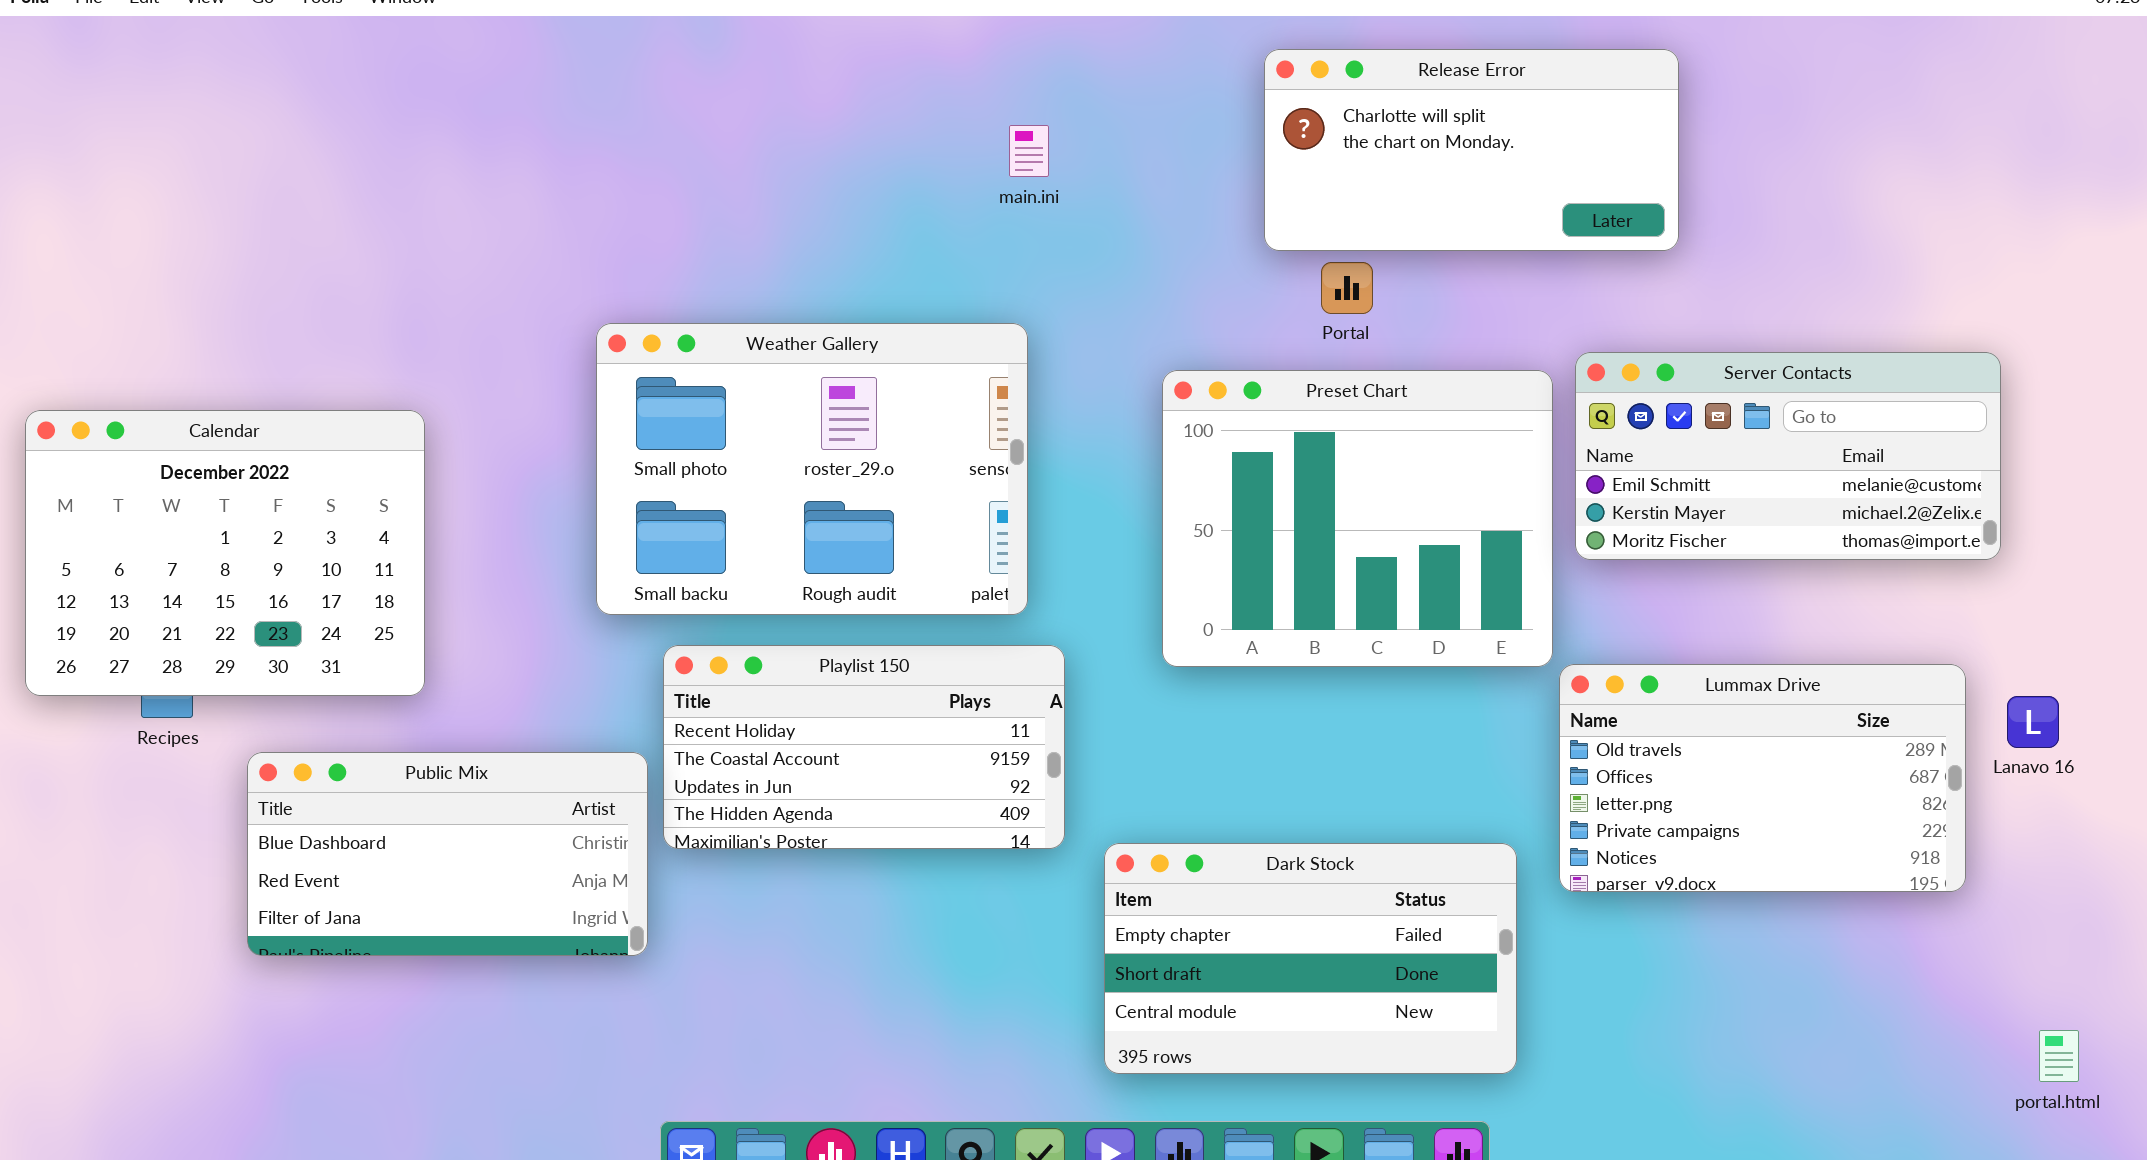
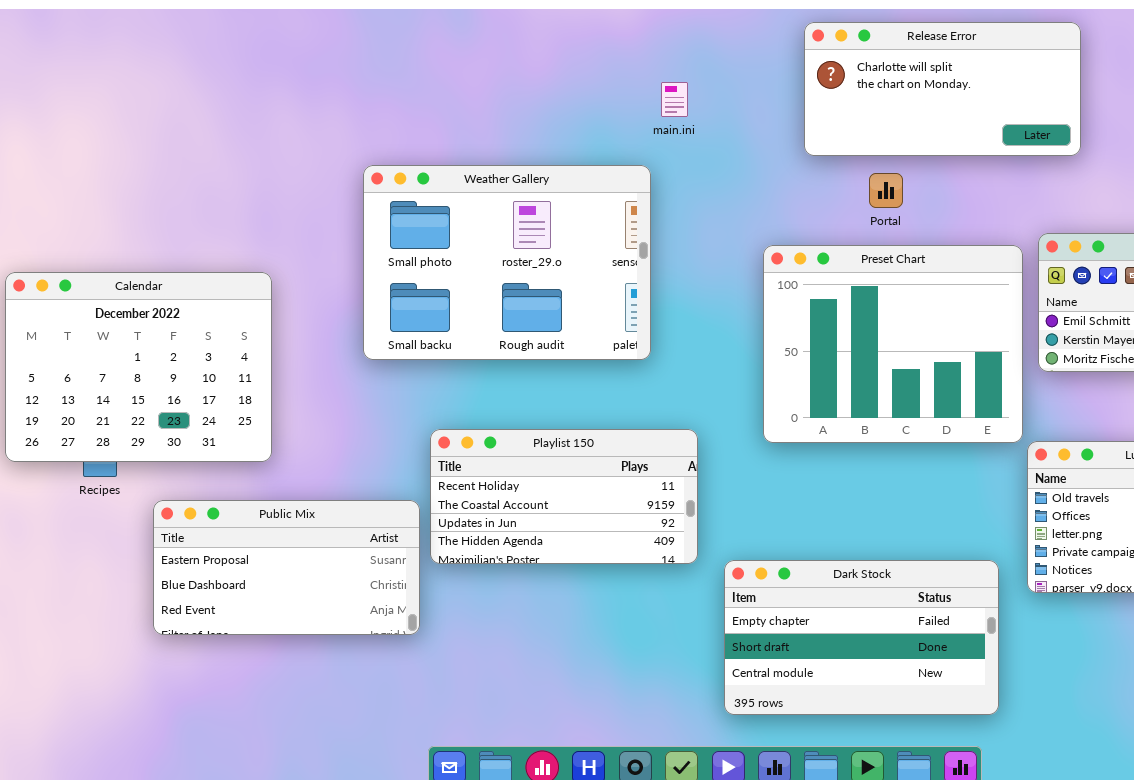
Release Error: [1264,49,1679,251] -> [804,22,1081,156], moved
Weather Gallery: [596,323,1028,615] -> [363,165,651,360], moved
Public Mix: [247,752,648,956] -> [153,500,420,635], scrolled up 1 row

